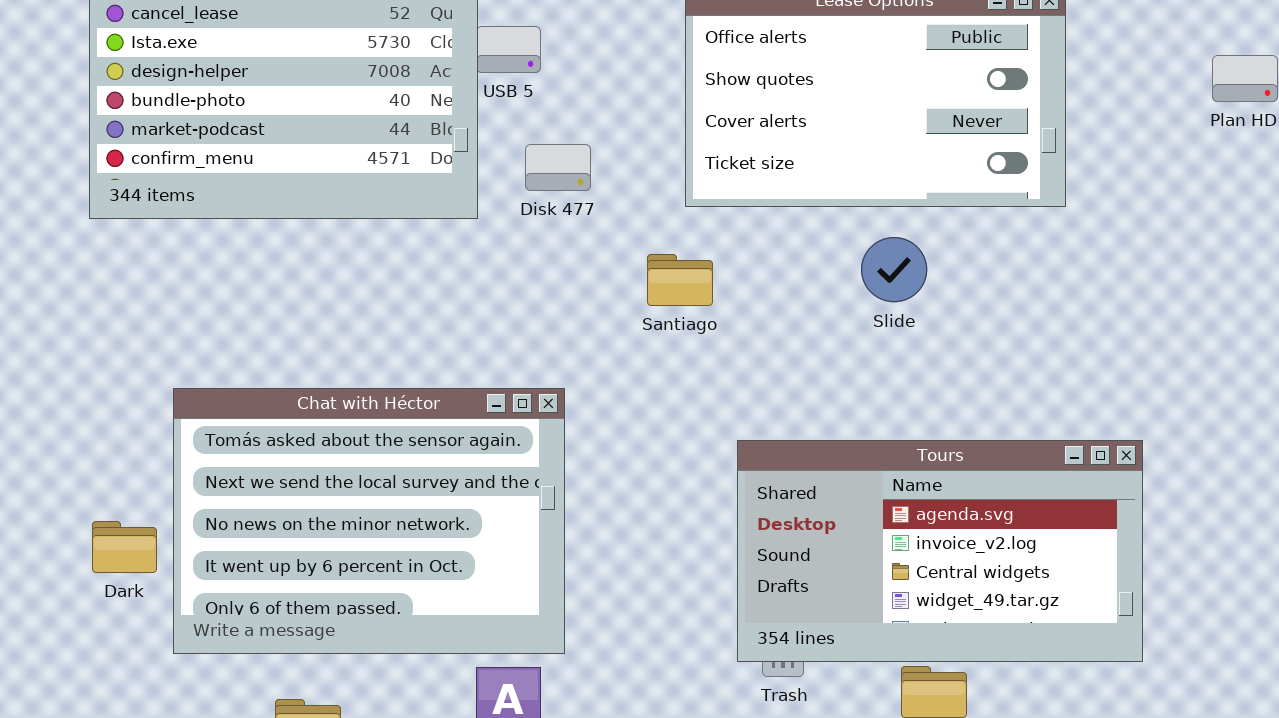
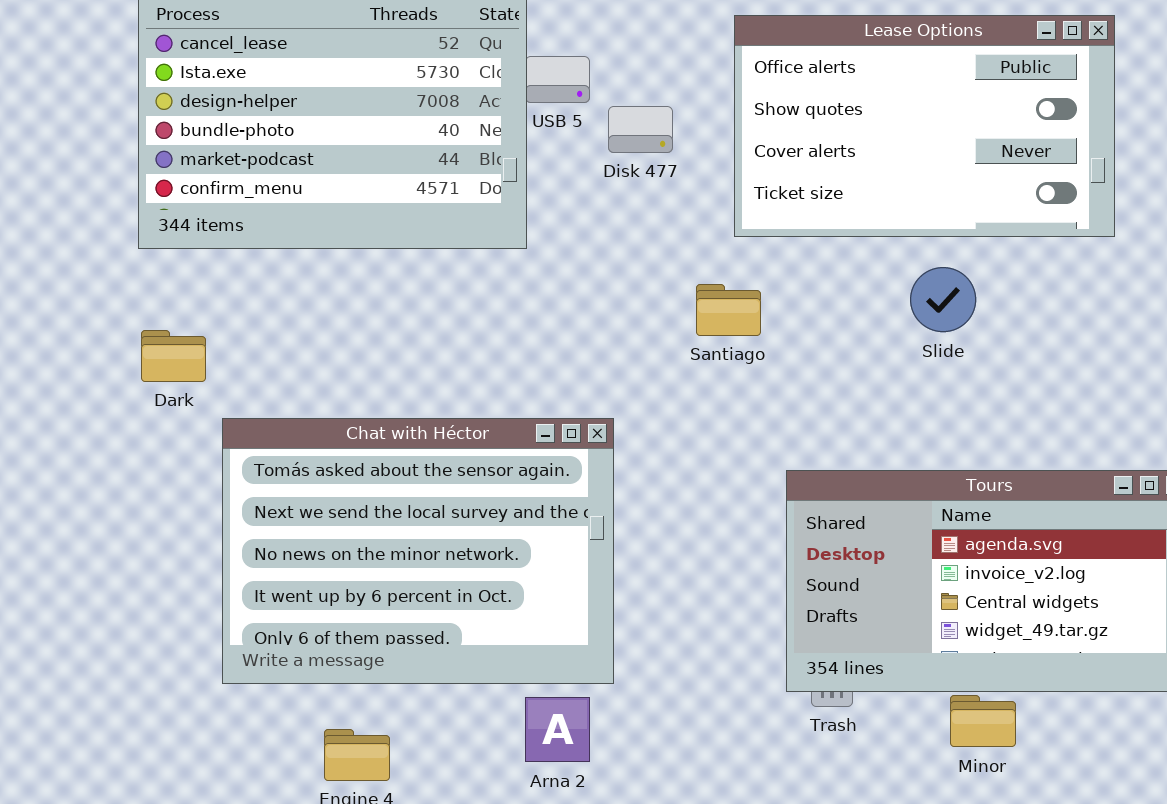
Disk 477: [525,144,591,191] -> [608,106,673,153], moved
Dark: [92,521,157,573] -> [141,330,206,382], moved

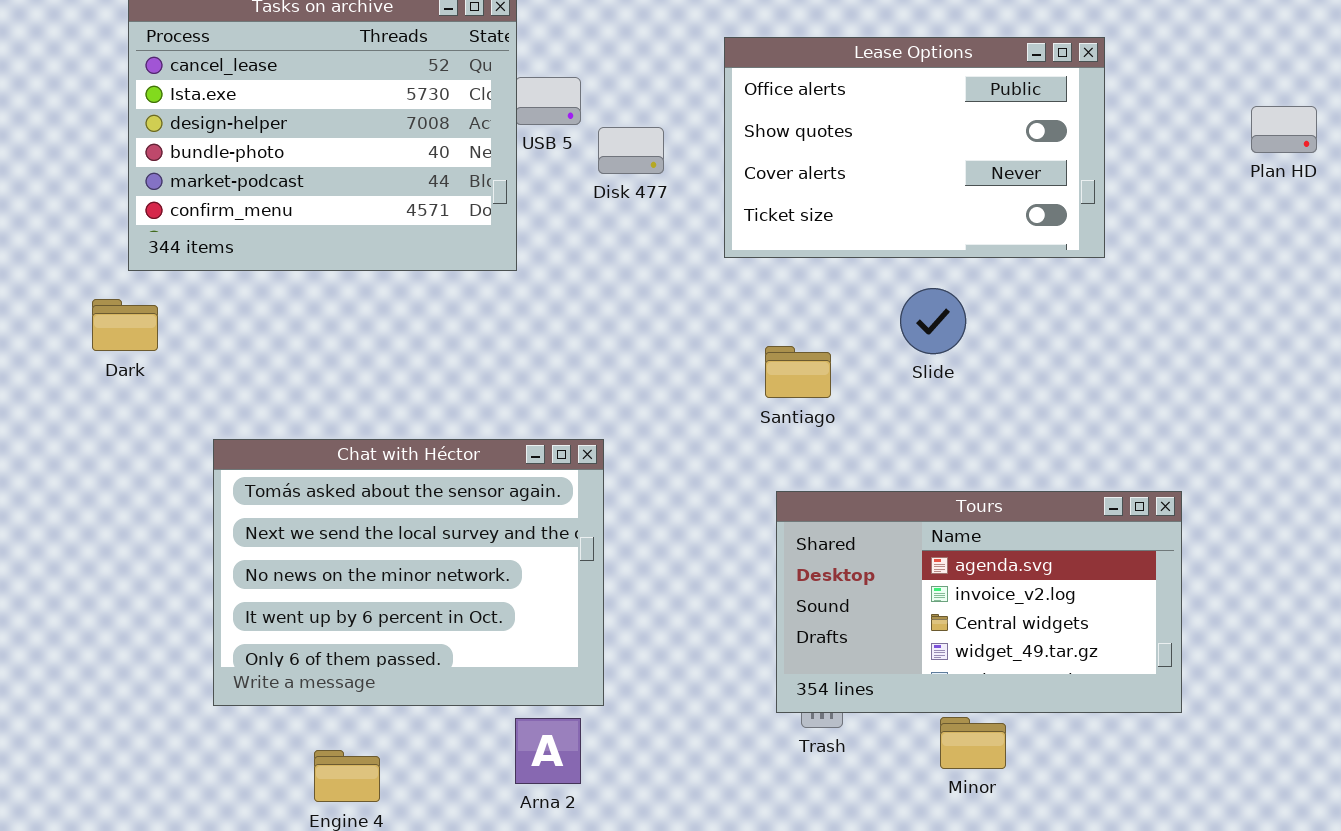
Santiago: [696,284,761,336] -> [765,346,831,398], moved
Dark: [141,330,206,382] -> [92,299,158,351], moved

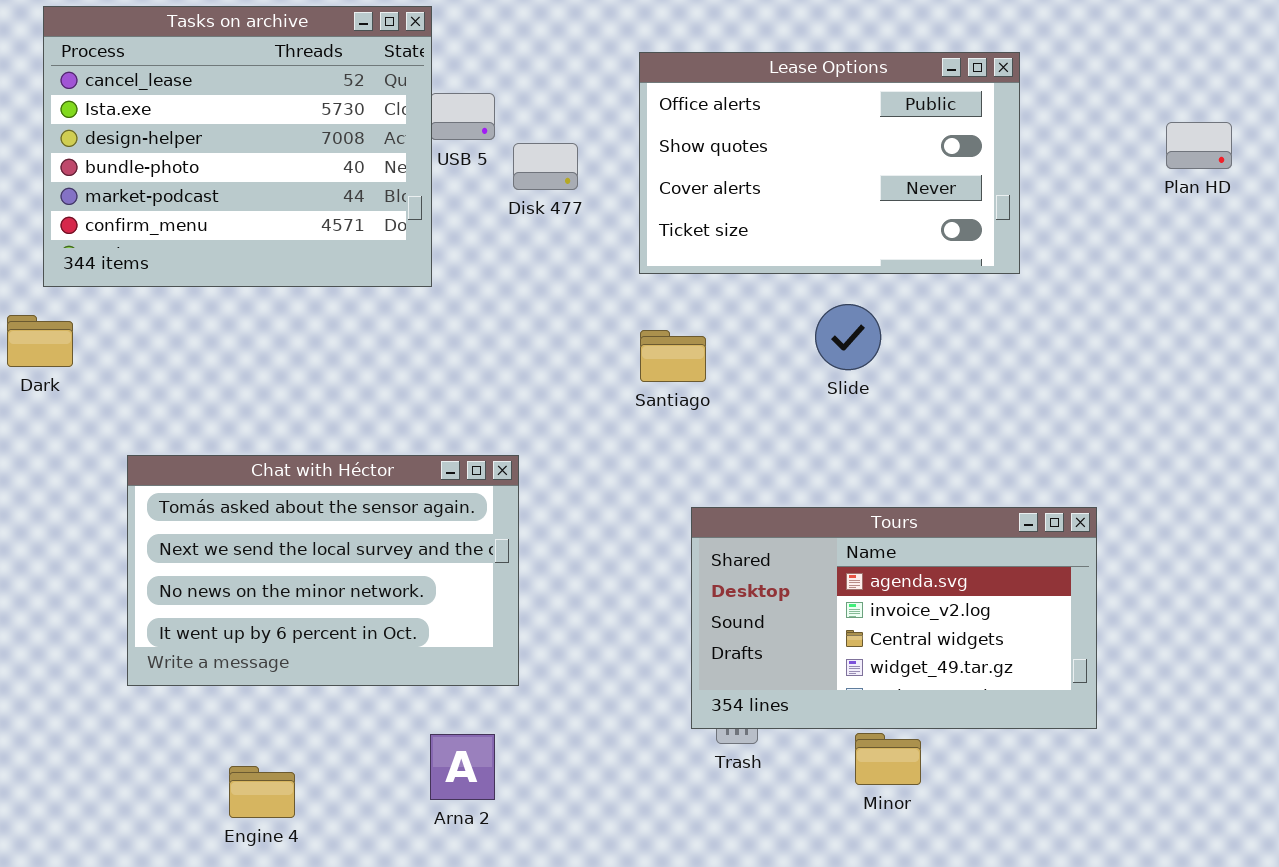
Santiago: [765,346,831,398] -> [640,330,706,382], moved
Chat with Héctor: [213,439,604,706] -> [127,455,519,686], resized

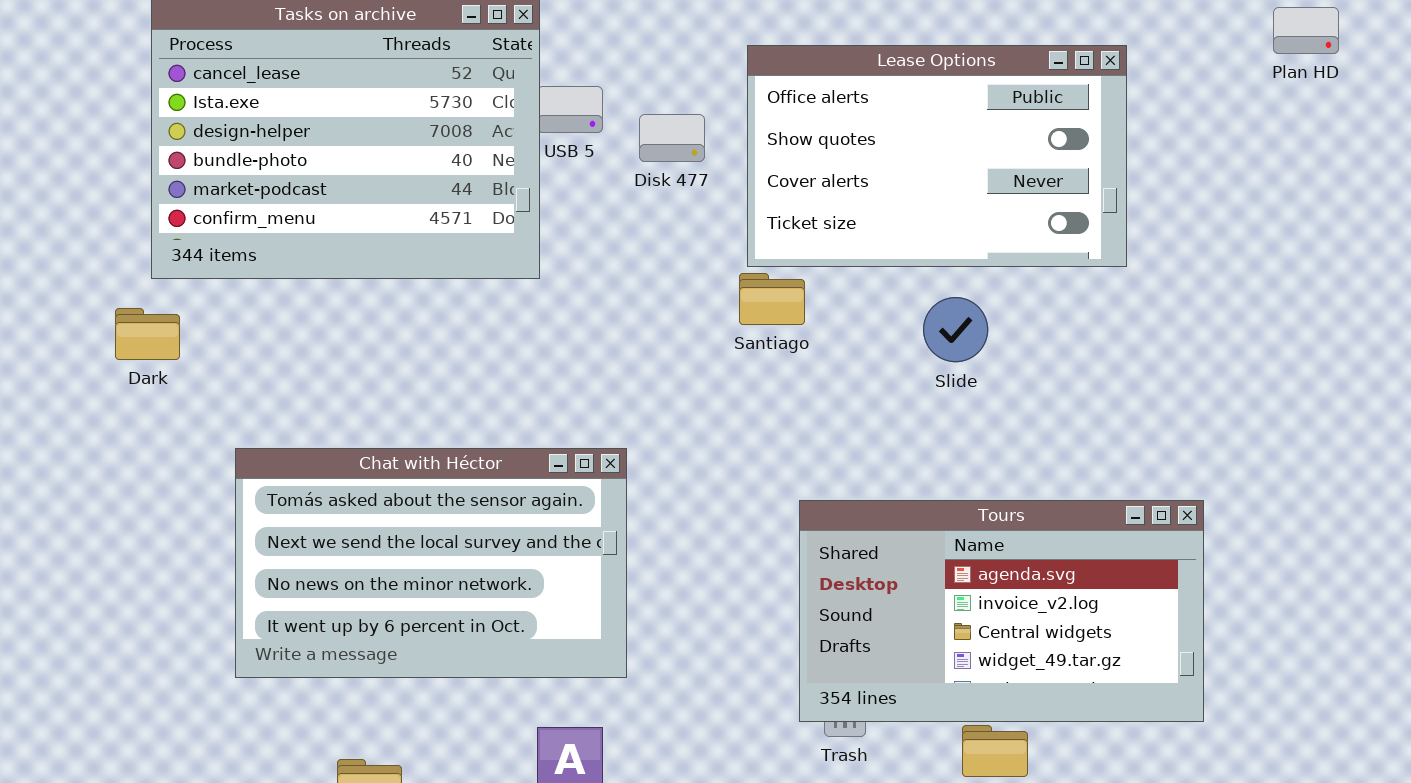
Plan HD: [1166,122,1232,169] -> [1273,7,1339,54], moved
Disk 477: [513,143,578,190] -> [639,114,705,162], moved
Santiago: [640,330,706,382] -> [739,273,805,325], moved

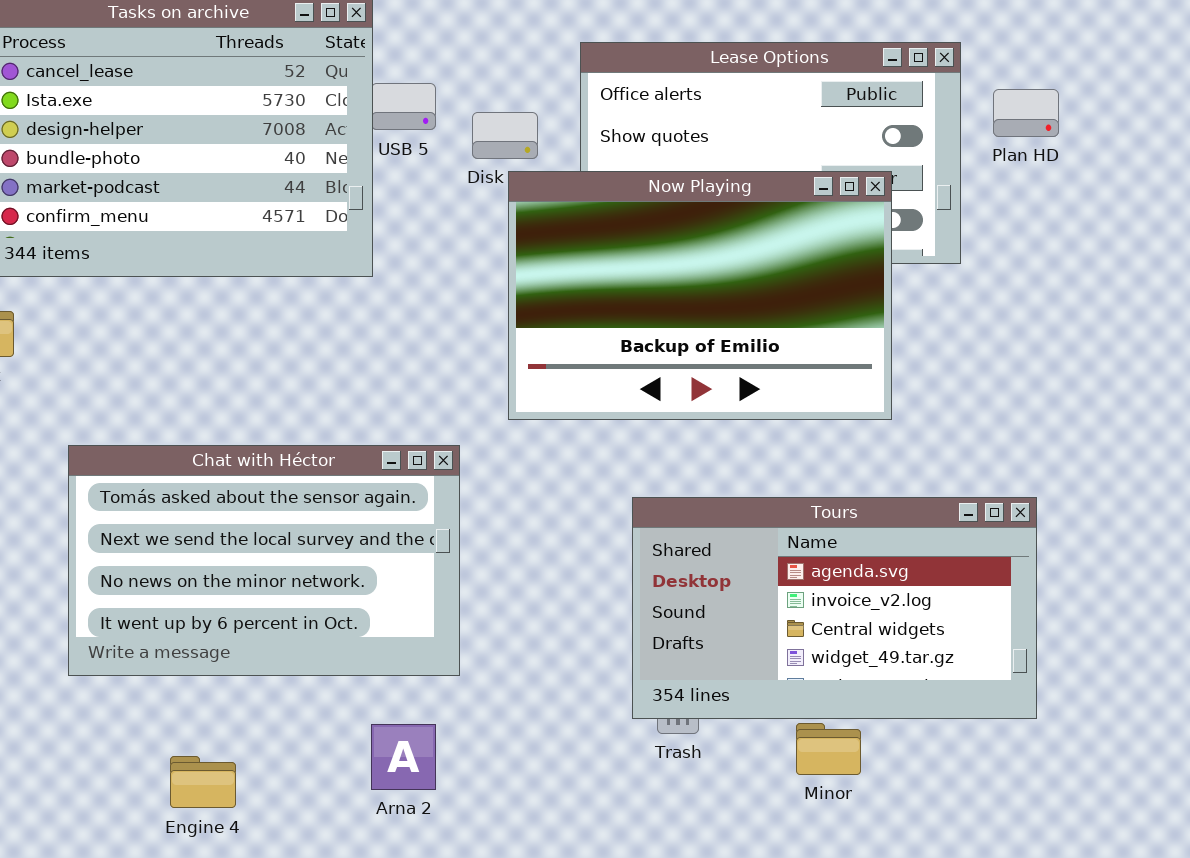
Plan HD: [1273,7,1339,54] -> [993,89,1059,137], moved
Now Playing: none -> [508,171,892,420], opened

